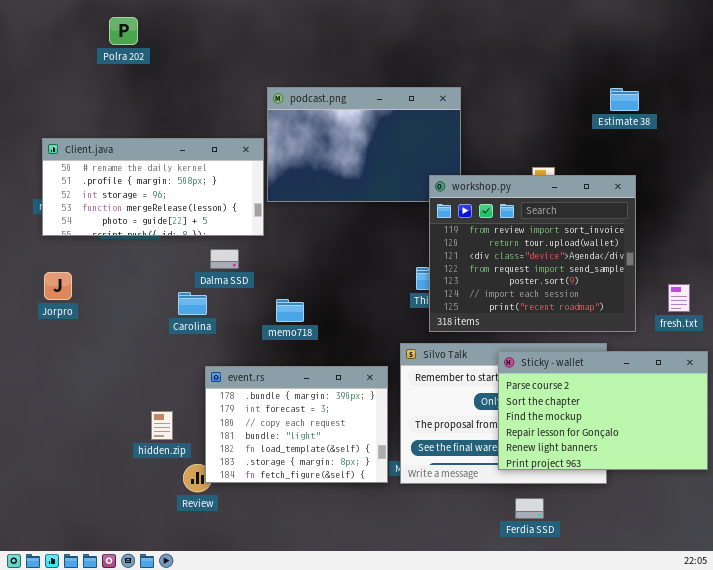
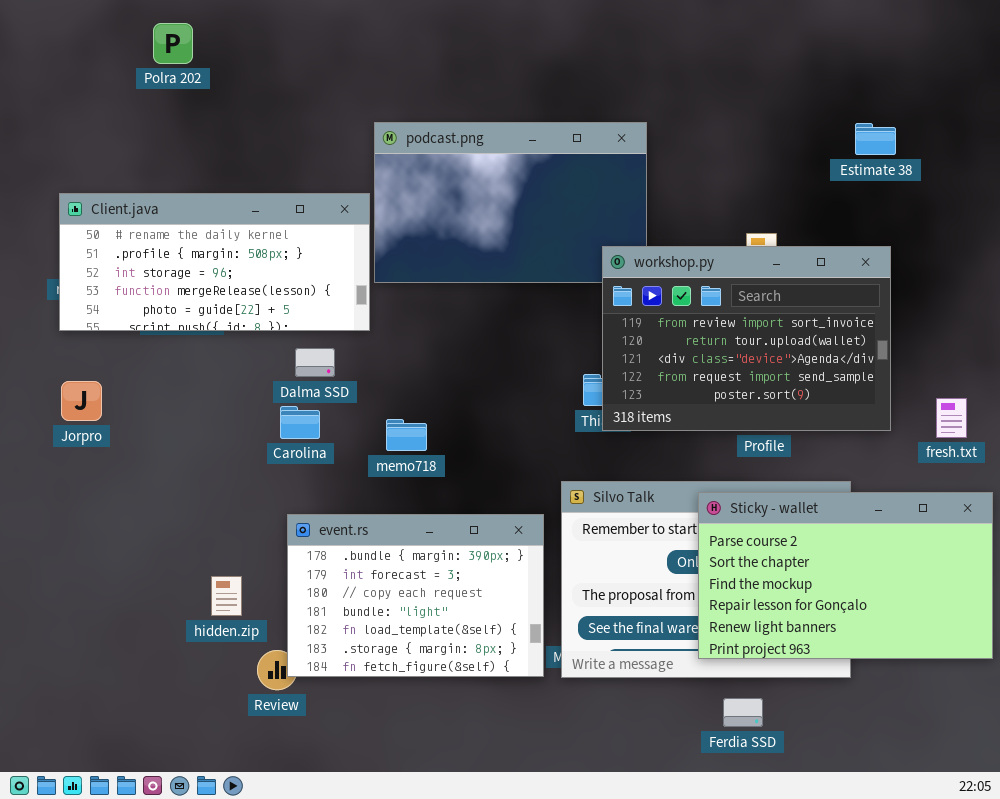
workshop.py: [429,175,636,332] -> [602,246,891,431], resized
Carolina: [178,292,207,315] -> [280,406,320,439], moved

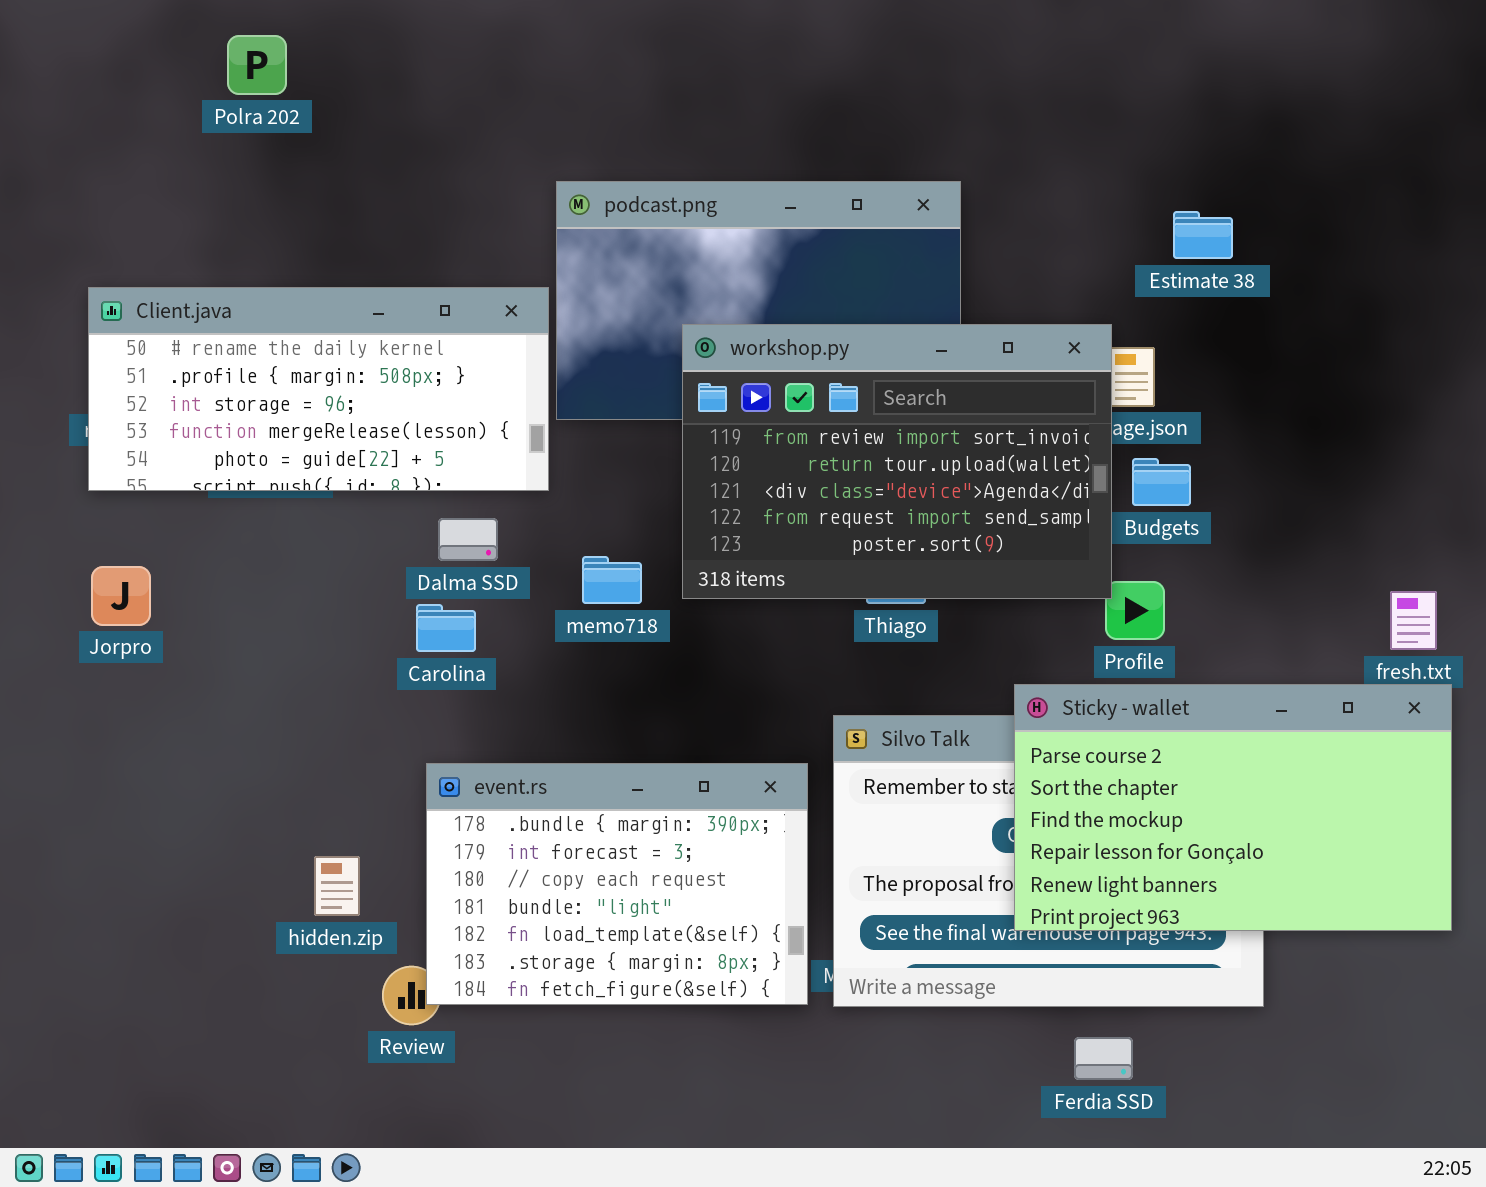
Estimate 38: [855,123,896,155] -> [1173,211,1233,259], moved
workshop.py: [602,246,891,431] -> [682,324,1112,599], moved
memo718: [386,419,427,451] -> [582,556,642,604], moved
Sticky - wallet: [698,492,993,659] -> [1014,684,1452,931], moved

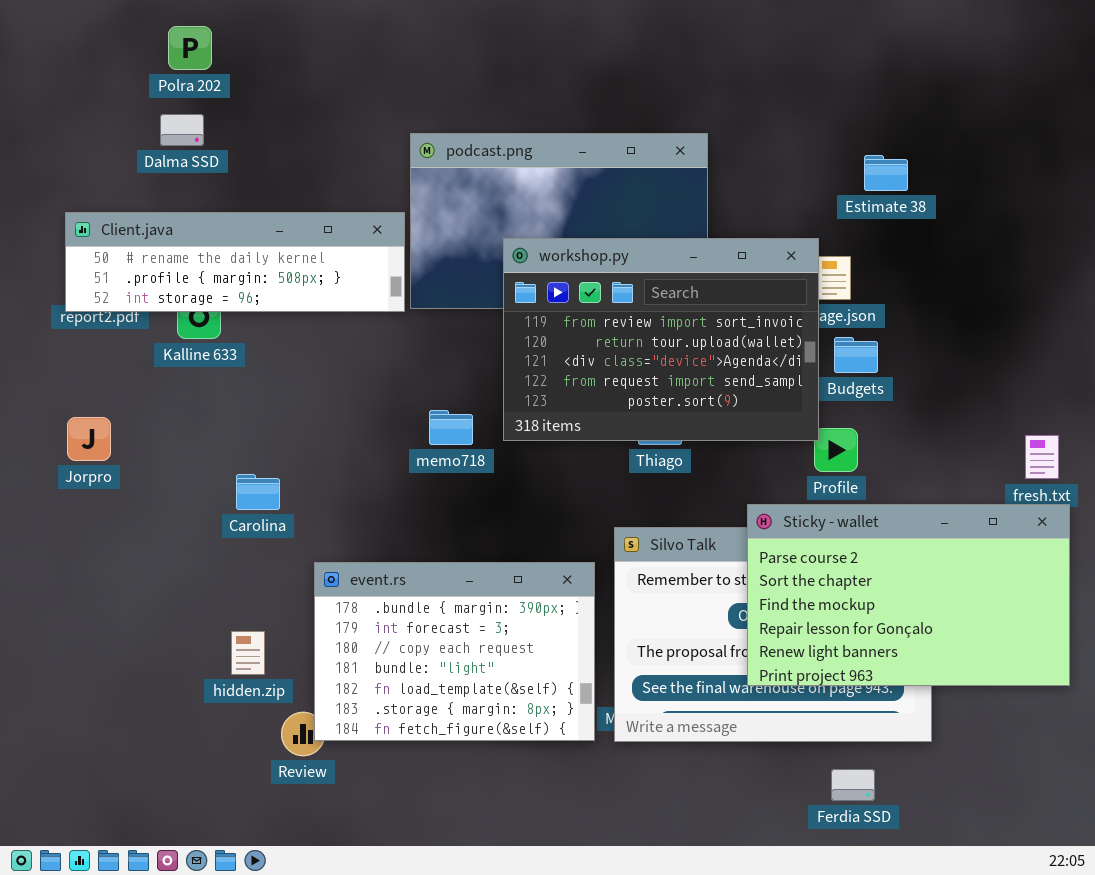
Client.java: [88,287,549,491] -> [65,212,405,312], resized
Dalma SSD: [438,518,498,561] -> [160,114,204,146], moved
Carolina: [416,604,476,652] -> [236,474,280,510], moved
Ferdia SSD: [1074,1037,1133,1080] -> [831,769,875,801], moved

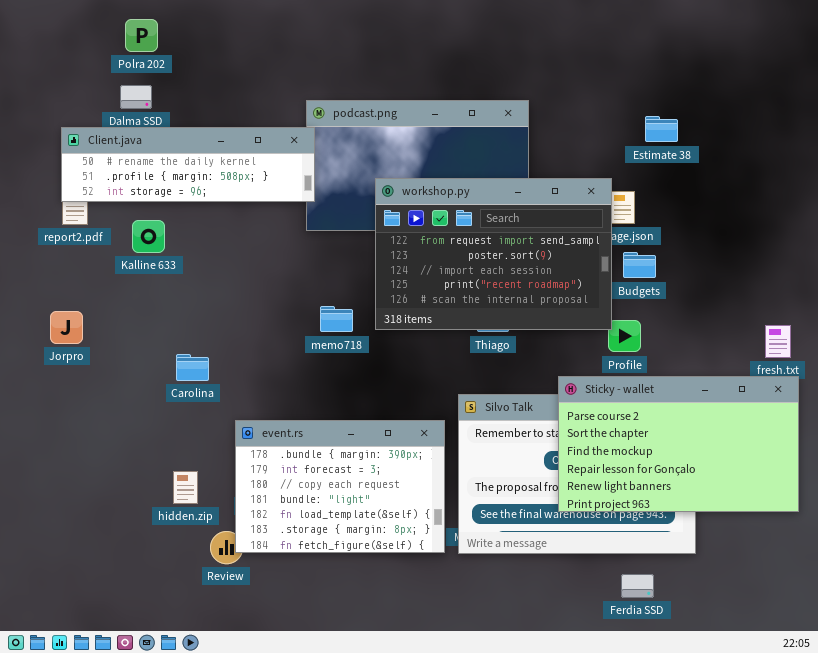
Client.java: [65,212,405,312] -> [61,127,315,202], moved
workshop.py: [503,238,819,441] -> [375,178,612,330], scrolled down 3 rows

